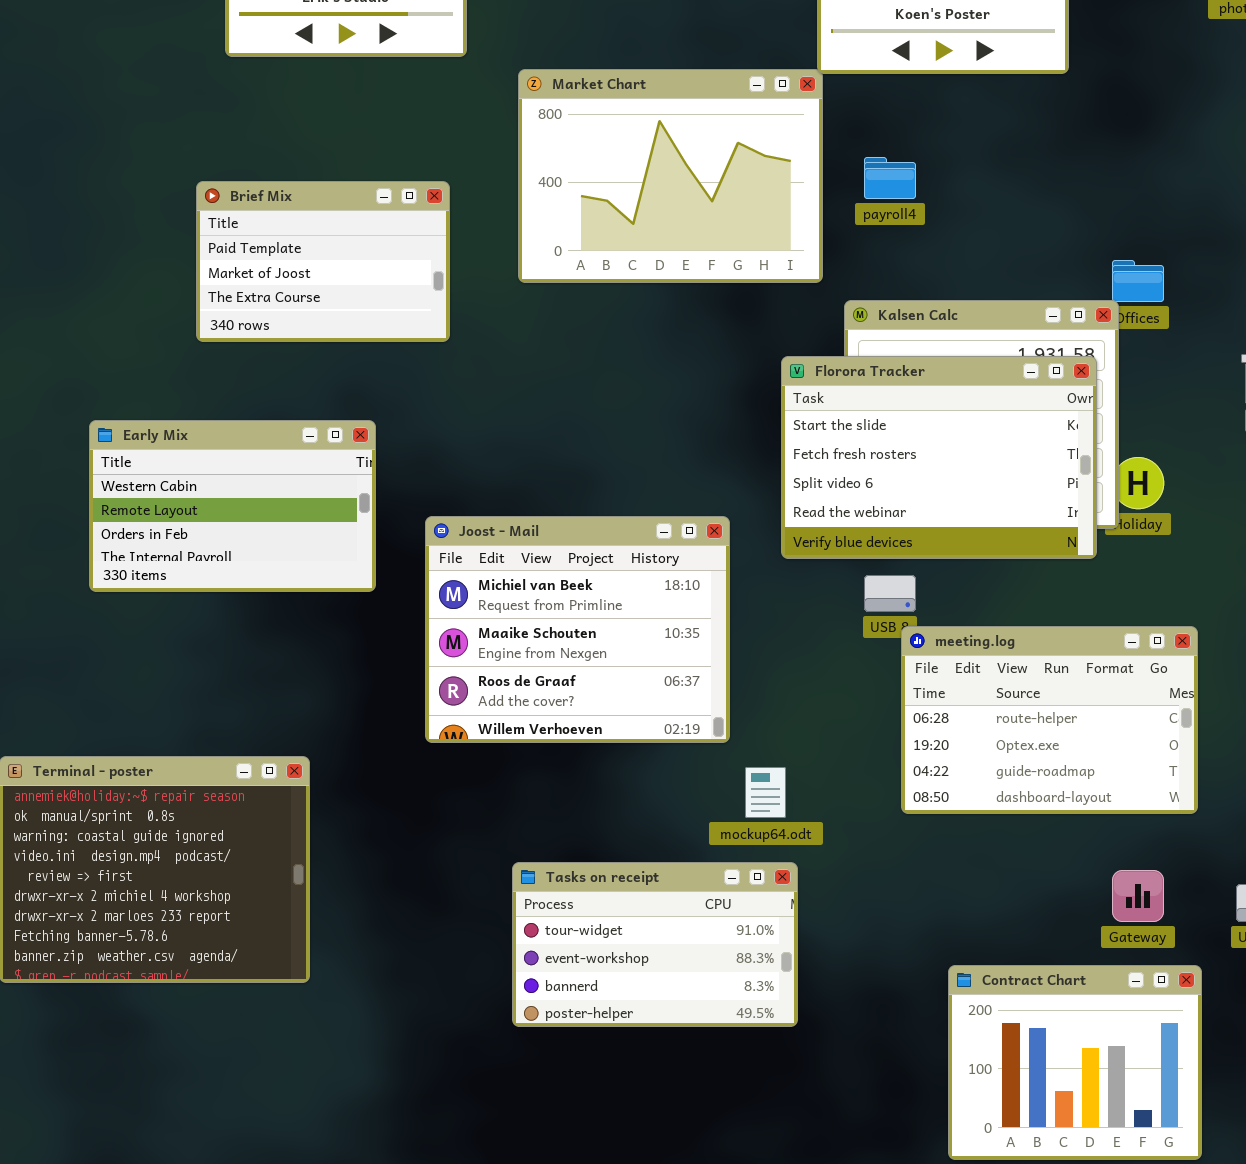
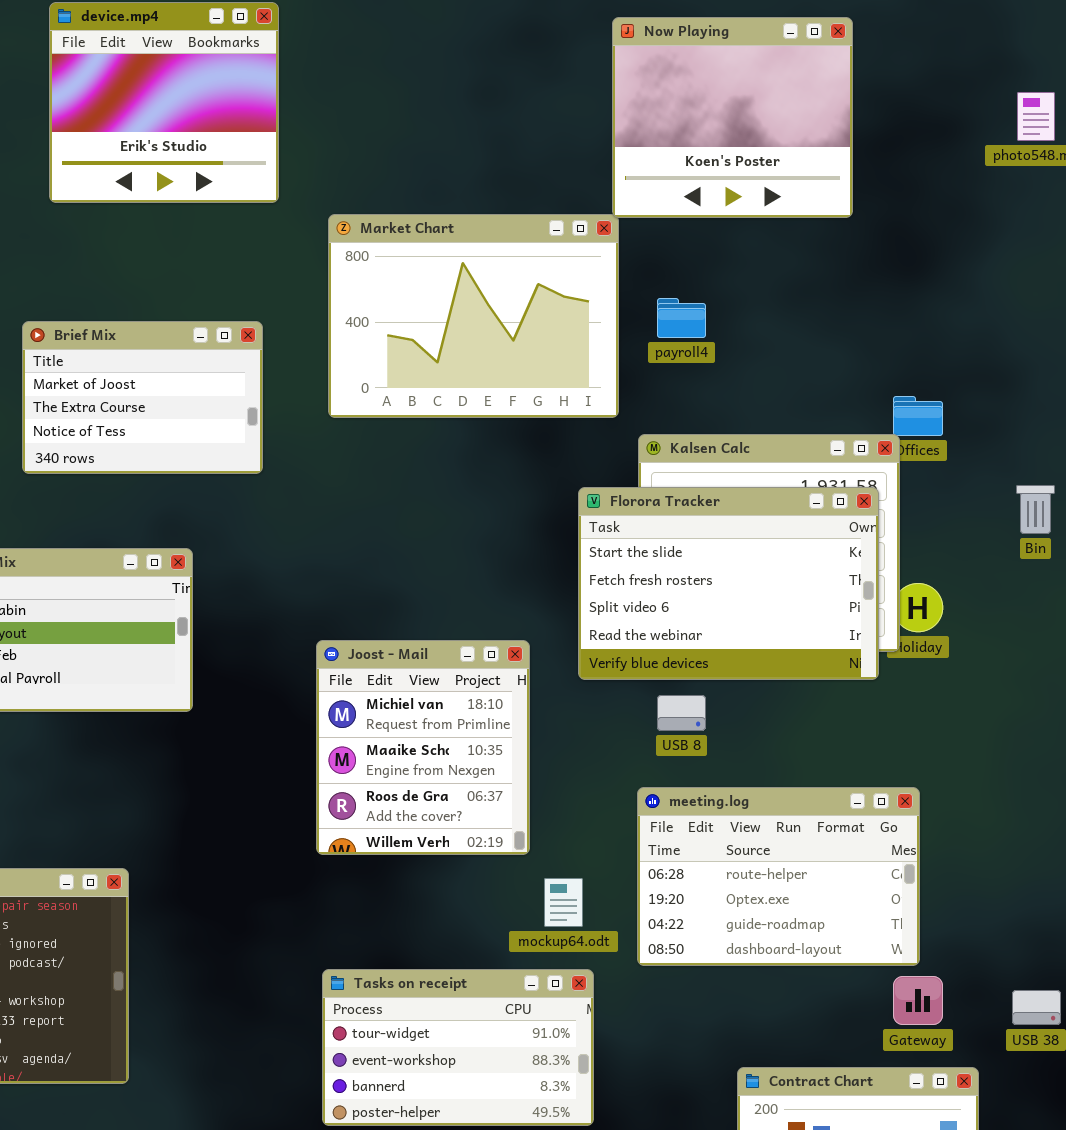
Brief Mix: [196,181,450,342] -> [22,321,263,474], scrolled down 1 row
Joost - Mail: [425,516,730,743] -> [316,640,530,855], resized
meeting.log: [901,626,1198,814] -> [637,787,920,966], moved

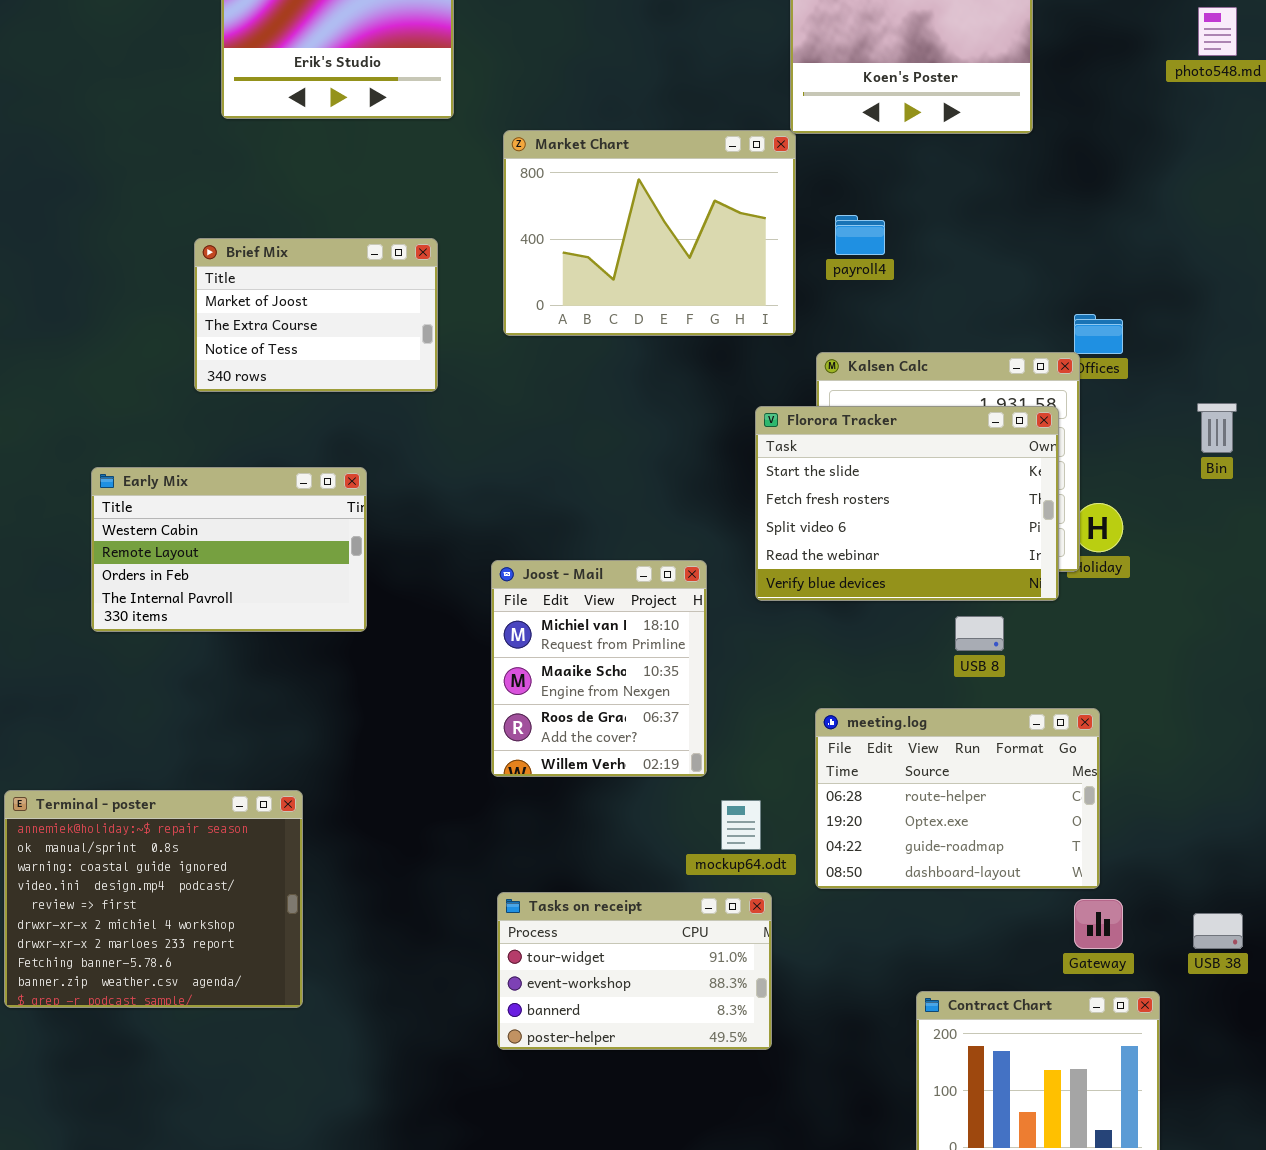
USB 8: [657,695,706,731] -> [955,616,1004,651], moved

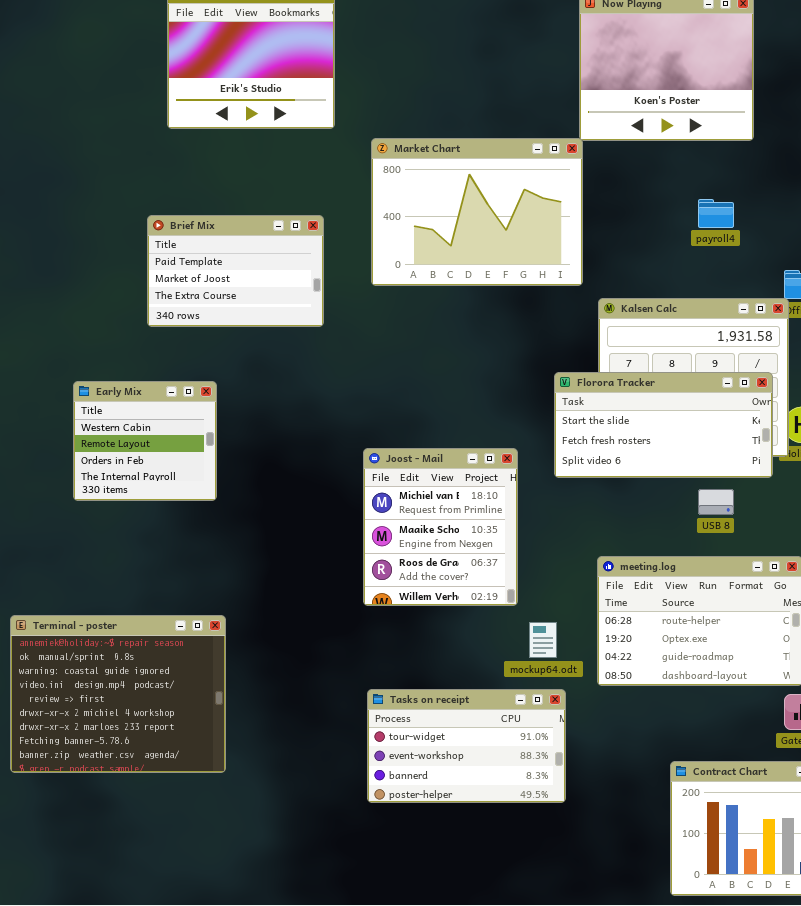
payroll4: [835,215,885,255] -> [698,199,734,228], moved
Brief Mix: [194,238,438,392] -> [147,215,324,327], scrolled up 1 row
Florora Tracker: [755,406,1059,601] -> [554,372,773,478], resized
Early Mix: [91,467,367,632] -> [73,381,217,501], resized

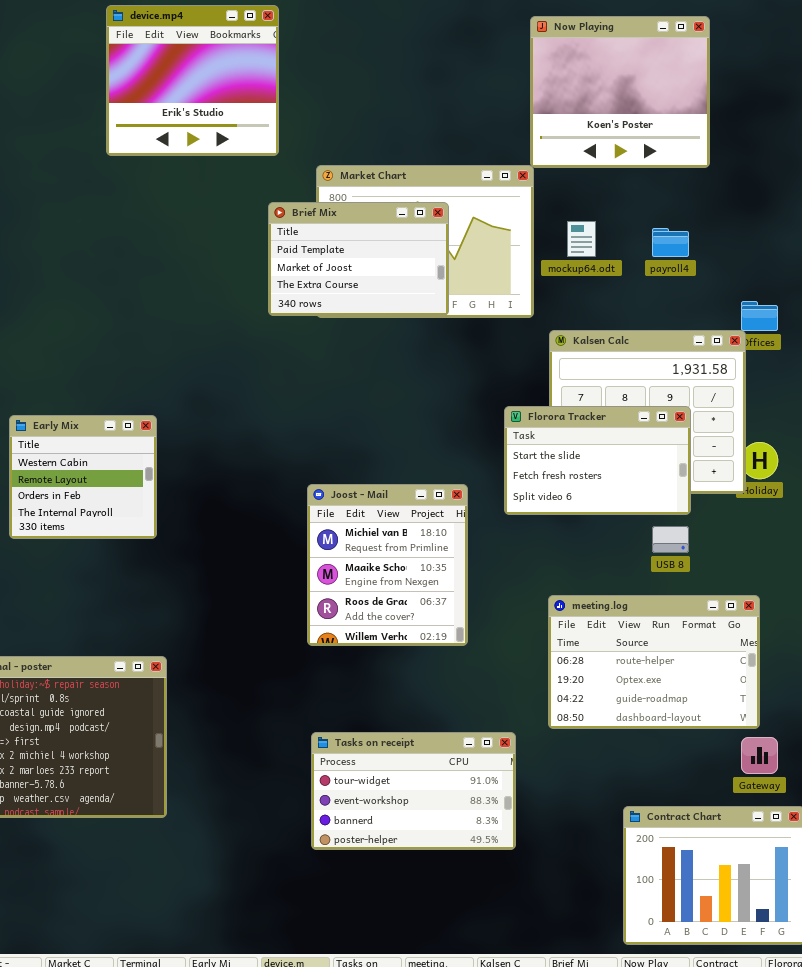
Brief Mix: [147,215,324,327] -> [268,202,449,316], moved
Florora Tracker: [554,372,773,478] -> [504,406,691,515], resized
mockup64.odt: [529,622,557,658] -> [567,221,596,257], moved

